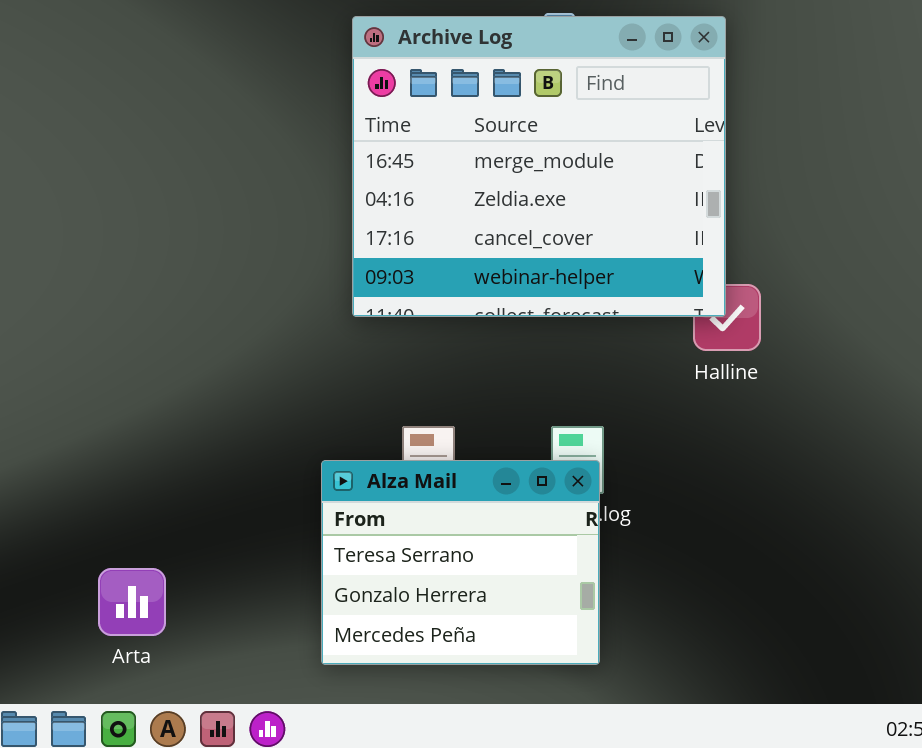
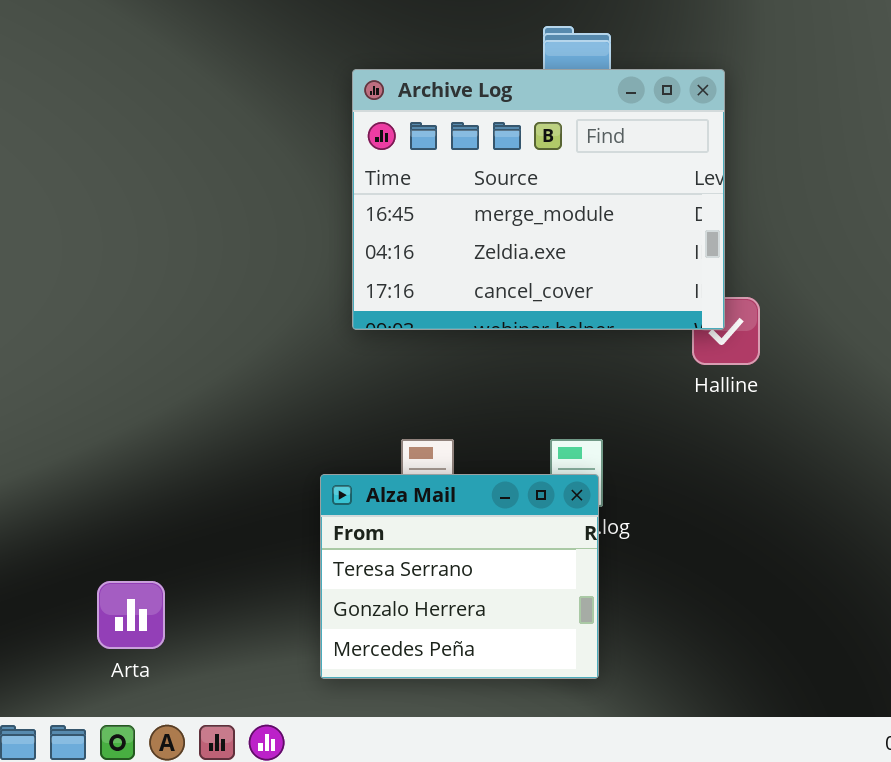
Archive Log: [352,16,726,317] -> [352,69,725,330], resized

